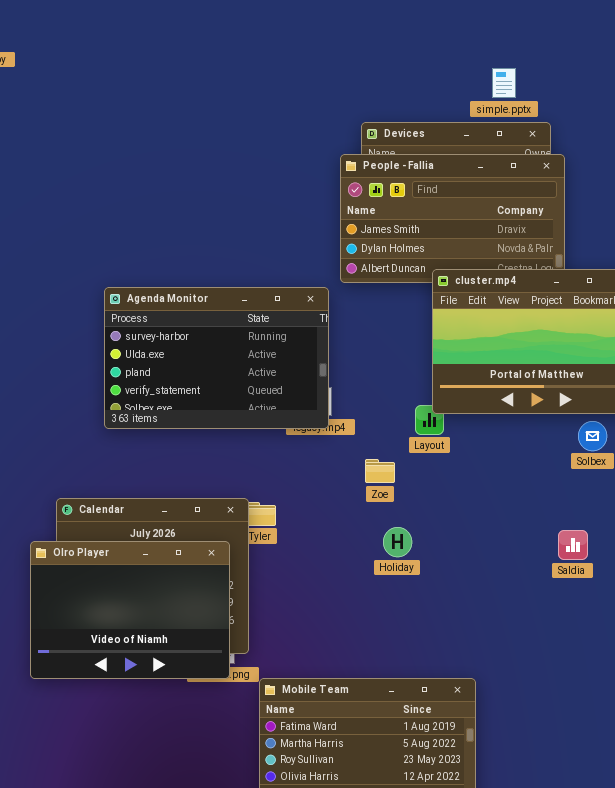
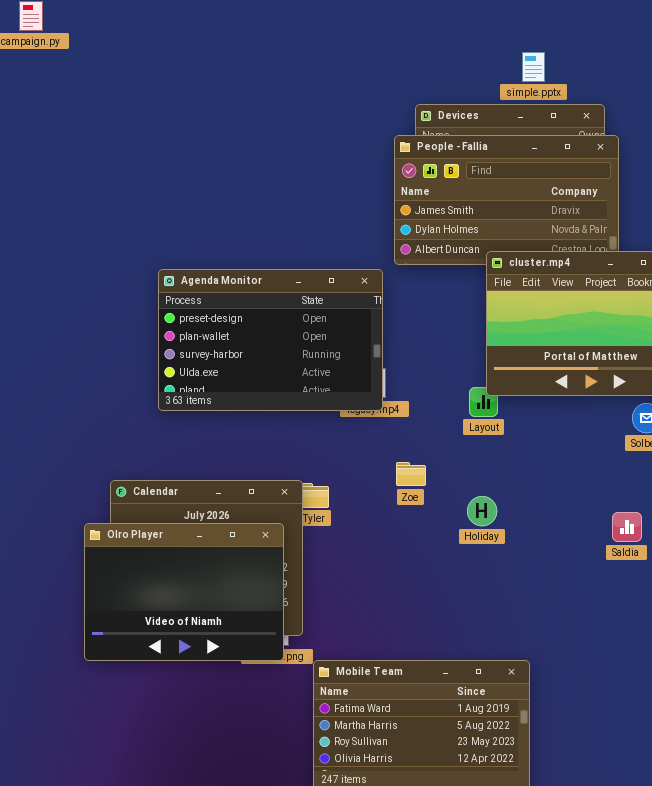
simple.pptx: [492,68,516,98] -> [522,52,545,82], moved
Agenda Monitor: [104,287,329,429] -> [158,269,383,411], scrolled up 2 rows
Zoe: [365,459,395,483] -> [396,462,426,486], moved
Holiday: [383,527,412,557] -> [467,496,497,526], moved

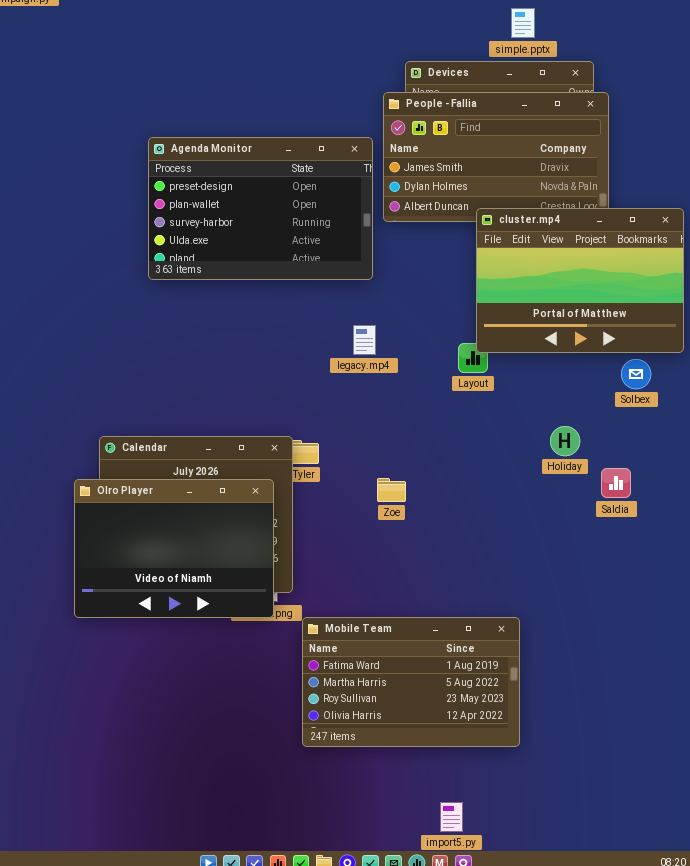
Agenda Monitor: [158,269,383,411] -> [148,137,373,280], moved
Zoe: [396,462,426,486] -> [377,478,406,502], moved
Holiday: [467,496,497,526] -> [550,426,580,456], moved

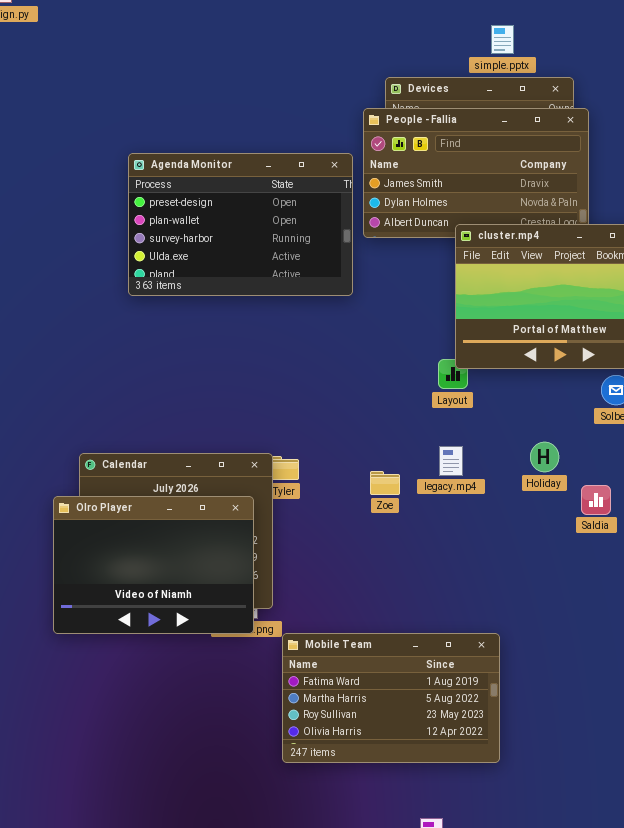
legacy.mp4: [353,325,376,355] -> [439,446,463,476], moved
Zoe: [377,478,406,502] -> [370,471,400,495], moved

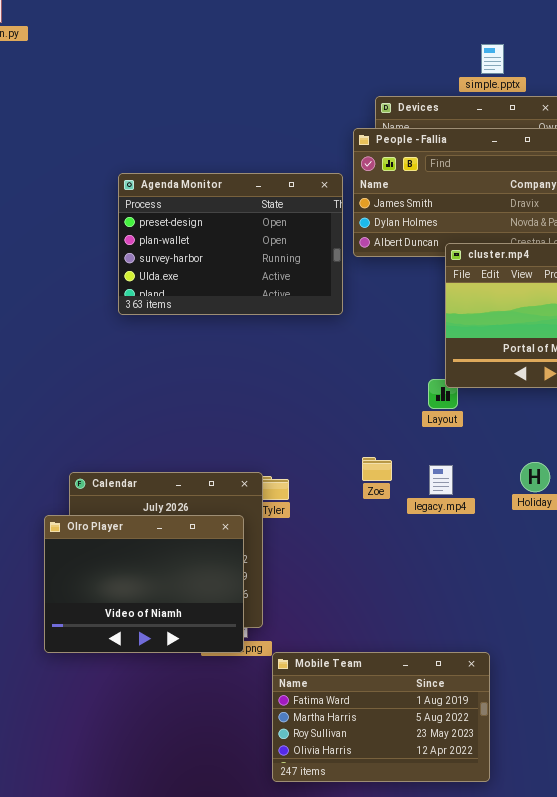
Zoe: [370,471,400,495] -> [362,457,392,481], moved

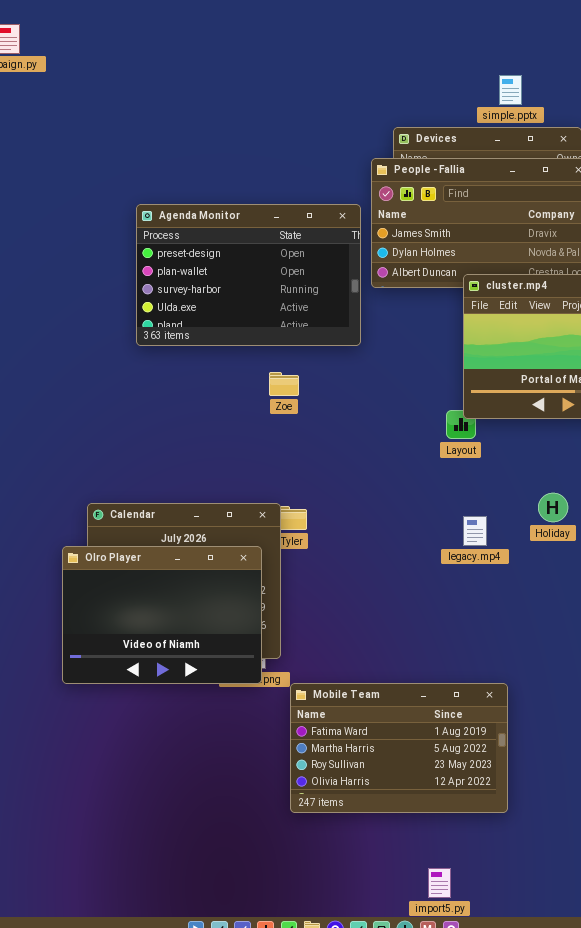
Zoe: [362,457,392,481] -> [269,372,299,396], moved
legacy.mp4: [429,465,453,495] -> [463,516,487,546], moved

